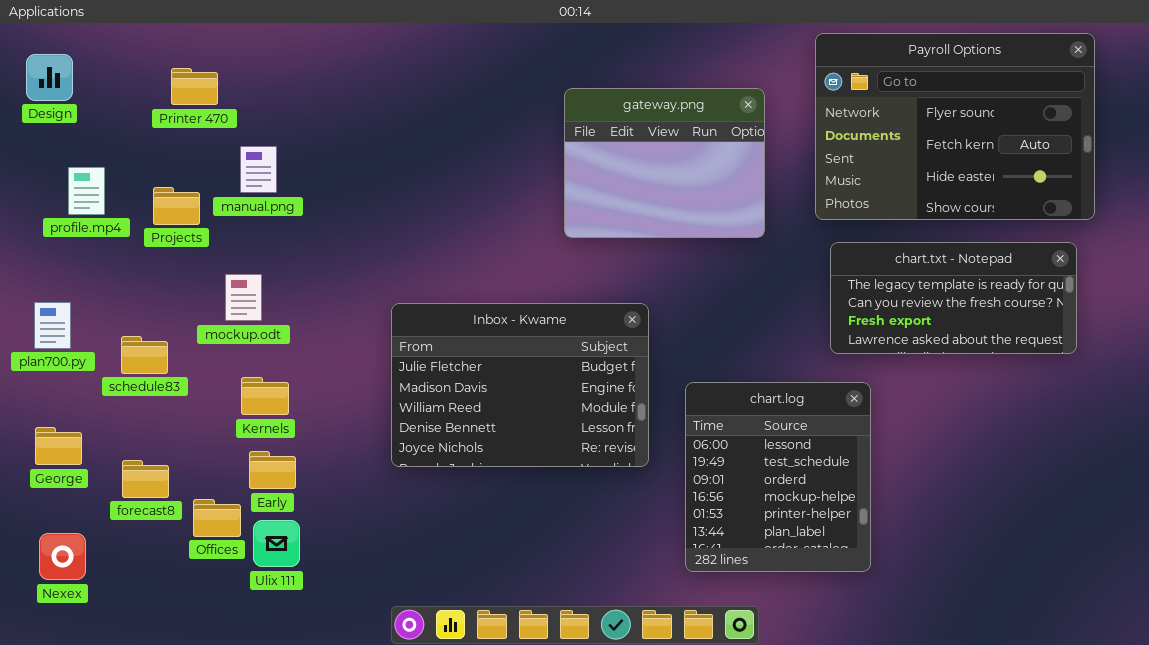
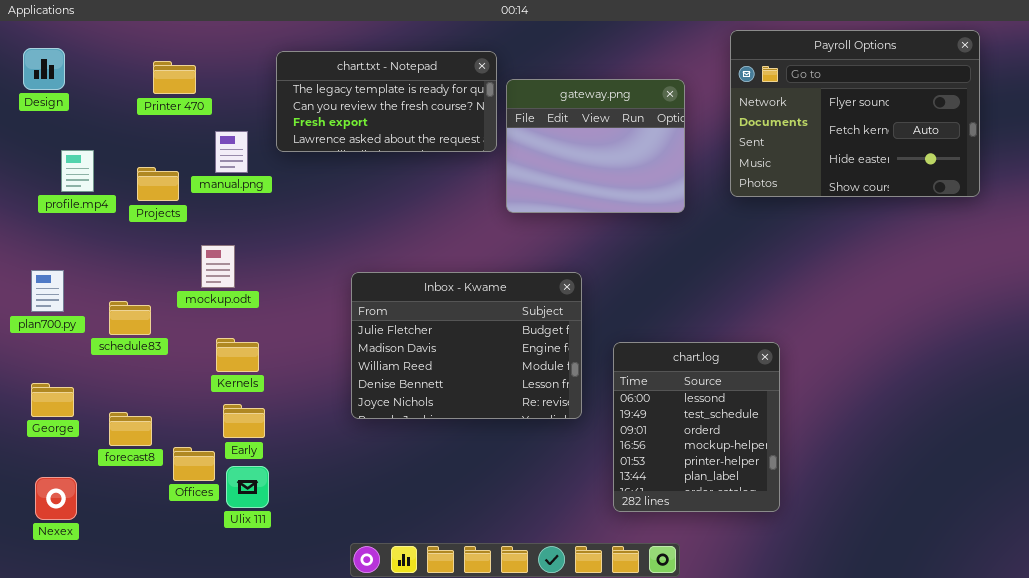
chart.txt - Notepad: [830,242,1077,354] -> [276,51,497,152], moved

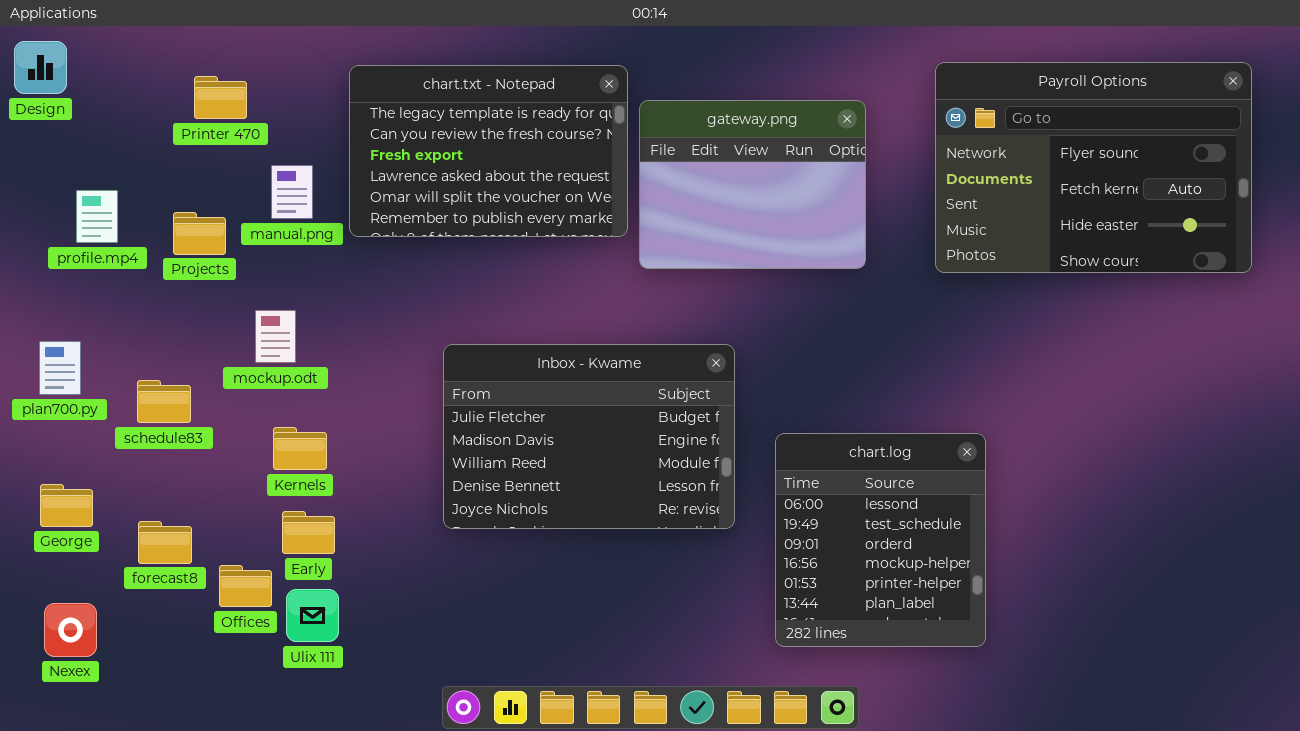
Payroll Options: [730,30,980,197] -> [935,62,1252,273], moved
Design: [23,48,65,90] -> [14,41,67,94], moved
chart.txt - Notepad: [276,51,497,152] -> [349,65,628,237], resized

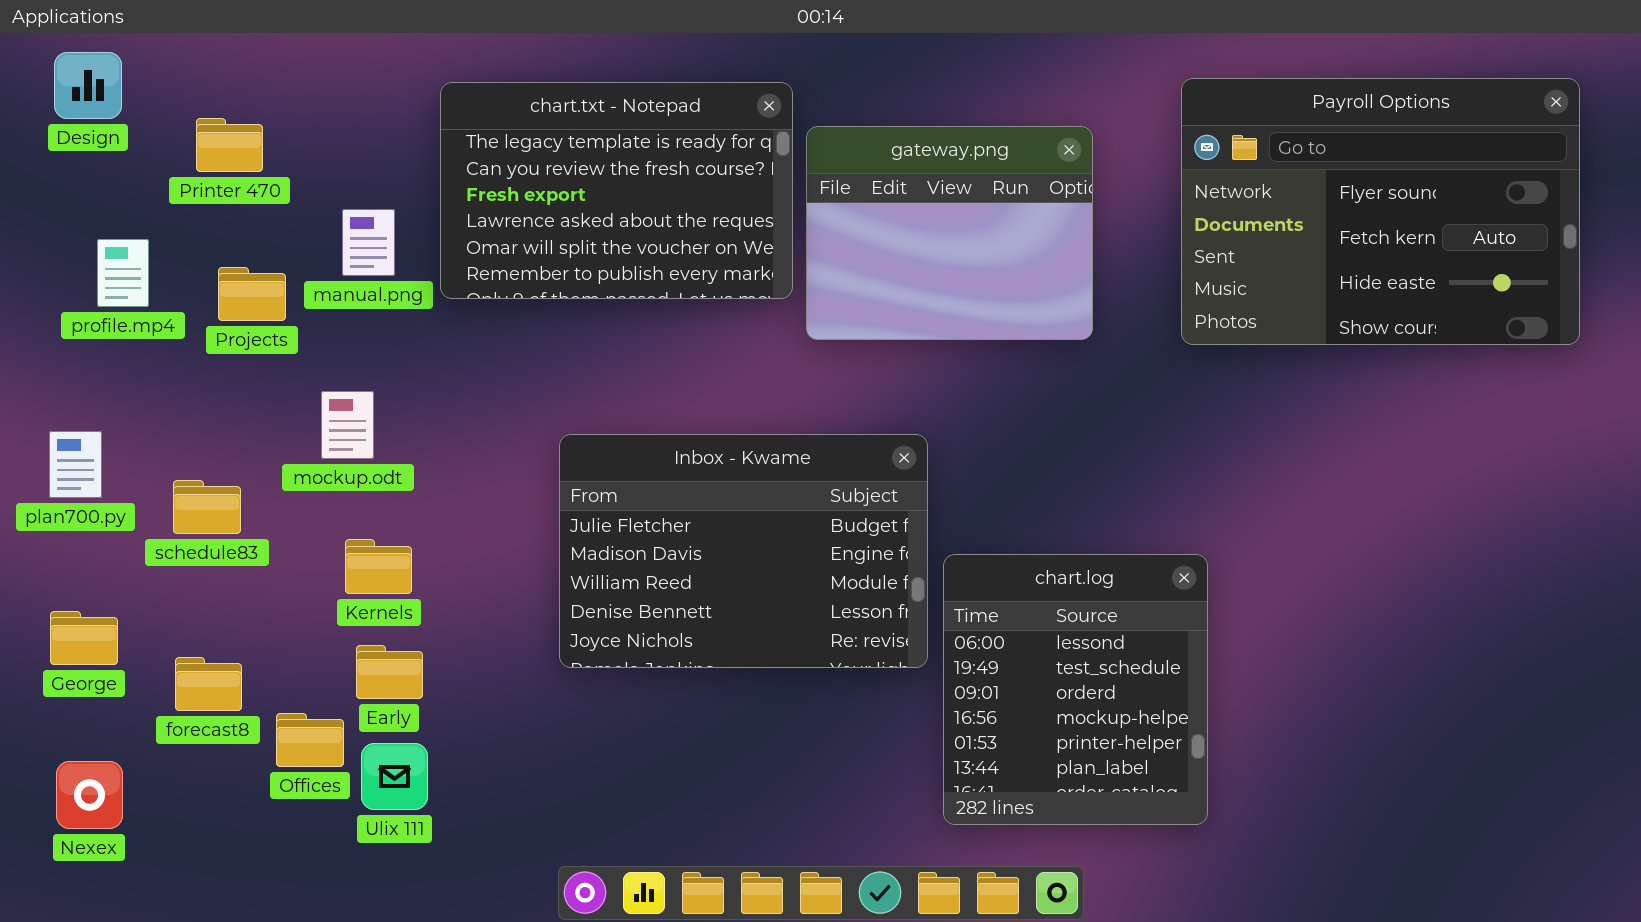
Design: [14,41,67,94] -> [54,52,122,119], moved
Printer 470: [194,76,247,119] -> [196,118,263,172], moved
chart.log: [775,433,986,647] -> [943,554,1208,825], moved

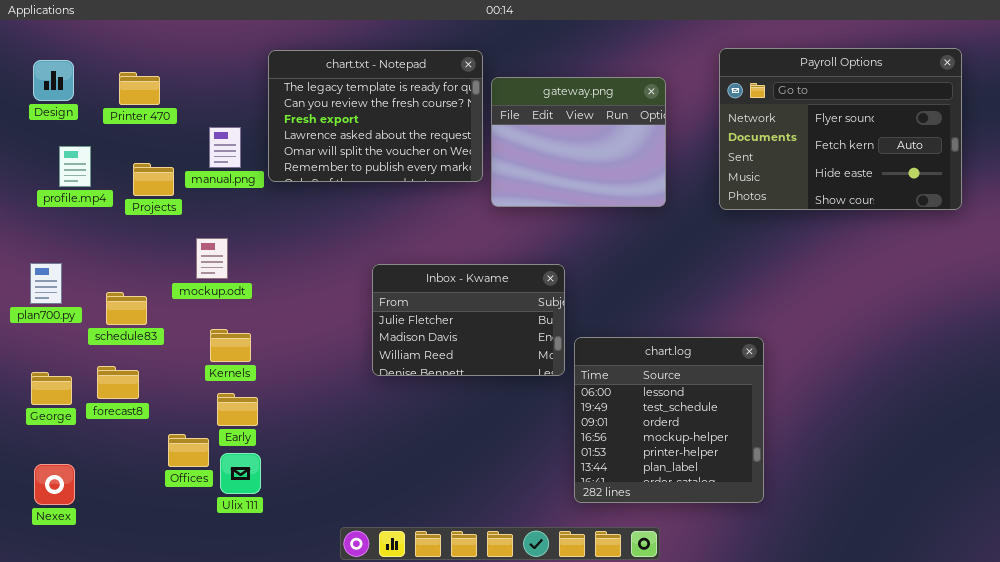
Design: [54,52,122,119] -> [33,60,74,101], moved
Inbox - Kwame: [559,434,928,668] -> [372,264,565,376], resized
chart.log: [943,554,1208,825] -> [574,337,764,503], resized
forecast8: [175,657,242,711] -> [97,366,139,399], moved

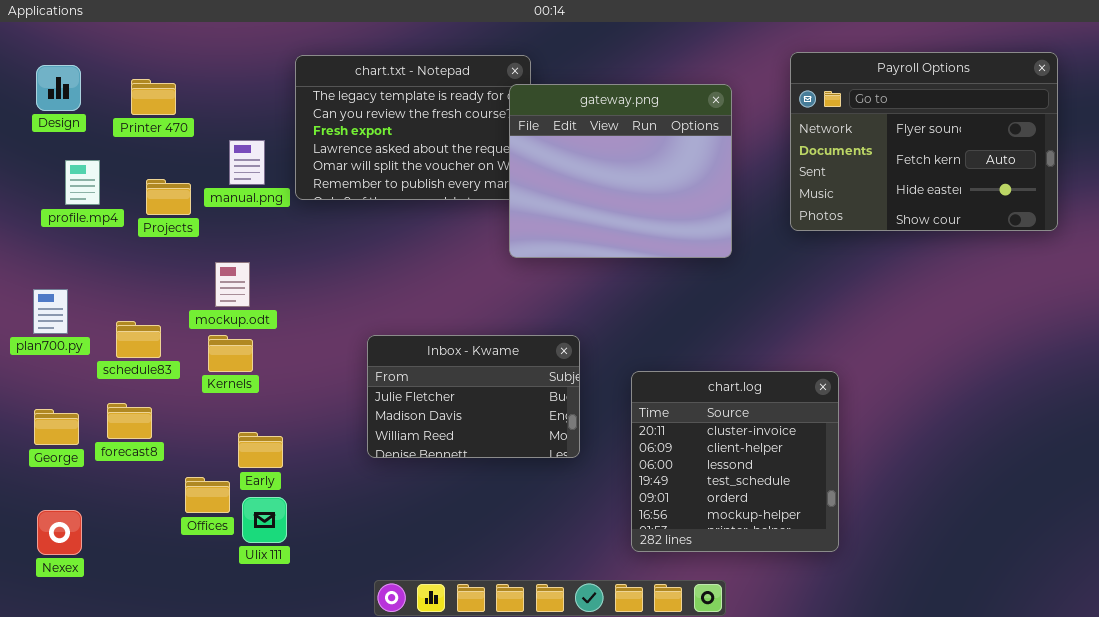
gateway.png: [491,77,666,207] -> [509,84,732,258], resized
Inbox - Kwame: [372,264,565,376] -> [367,335,580,458], moved
Kernels: [210,329,251,362] -> [208,335,253,372], moved
chart.log: [574,337,764,503] -> [631,371,839,552], scrolled up 2 rows

